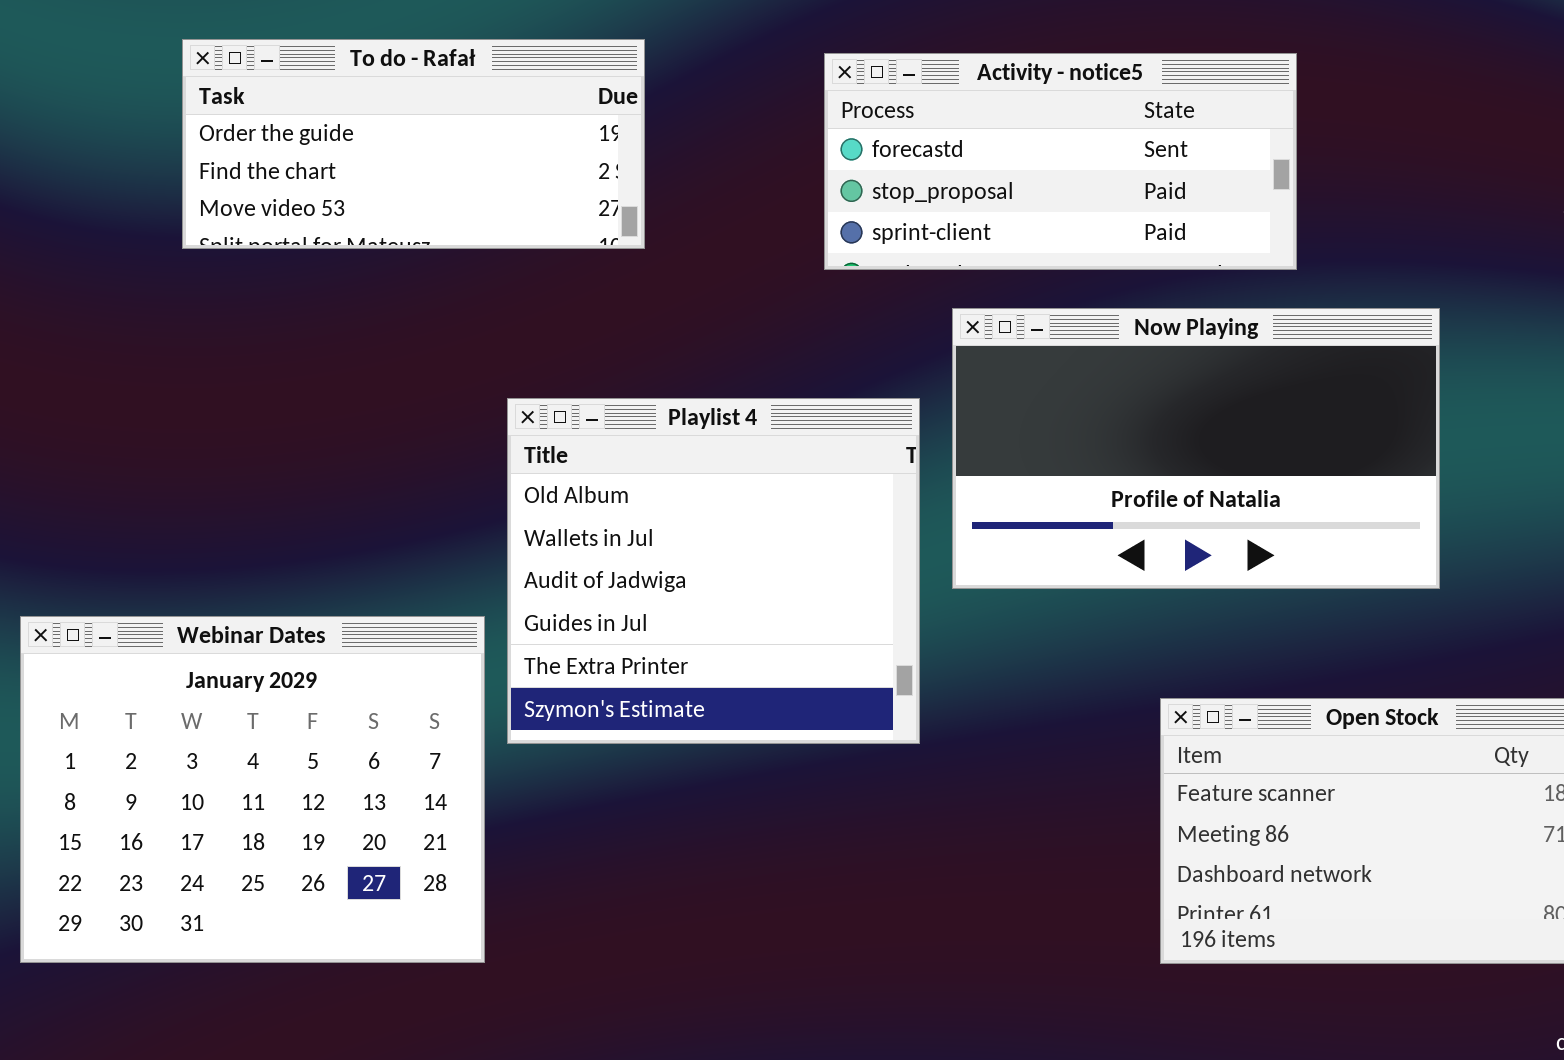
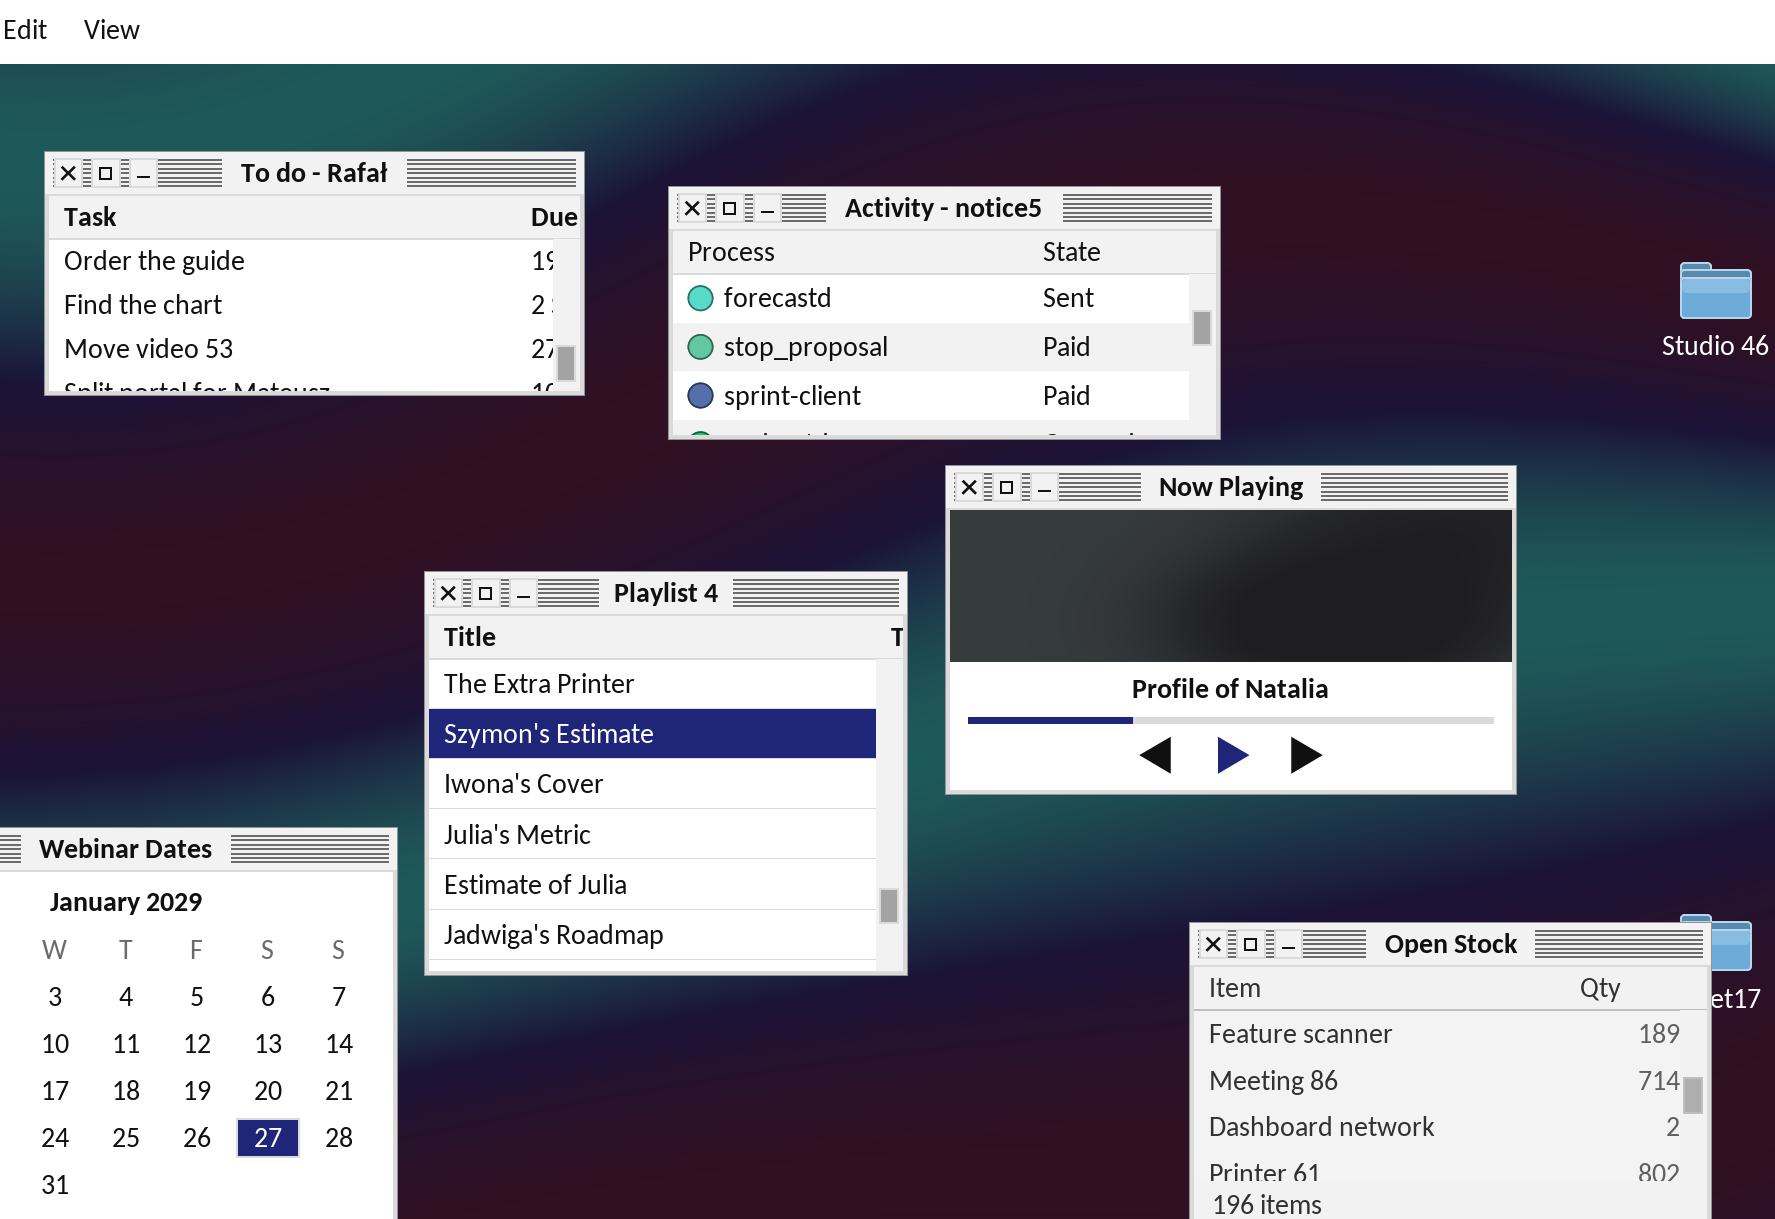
Activity - notice5: [824,53,1297,270] -> [668,186,1221,440], moved
Playlist 4: [507,398,920,744] -> [424,571,908,976], scrolled down 4 rows

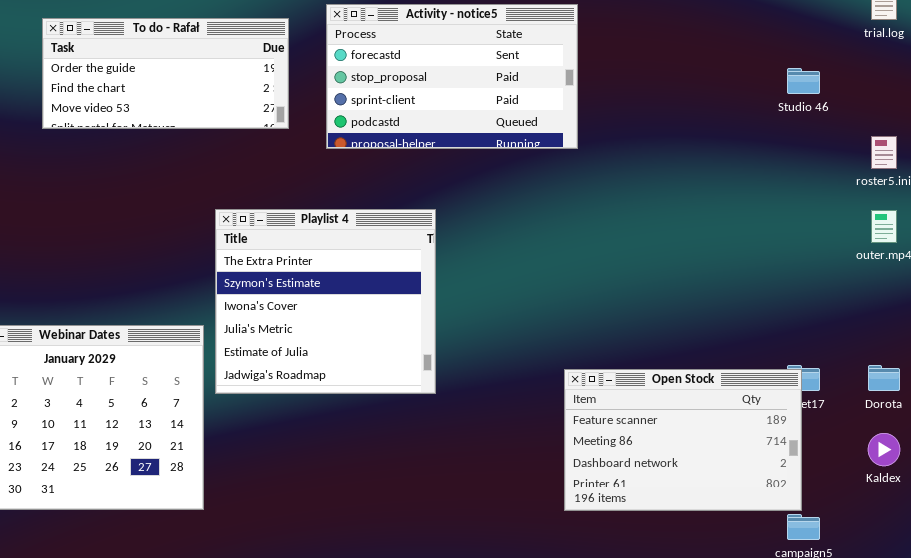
Activity - notice5: [668,186,1221,440] -> [326,4,578,149], resized
Now Playing: [945,465,1517,795] -> none, closed

